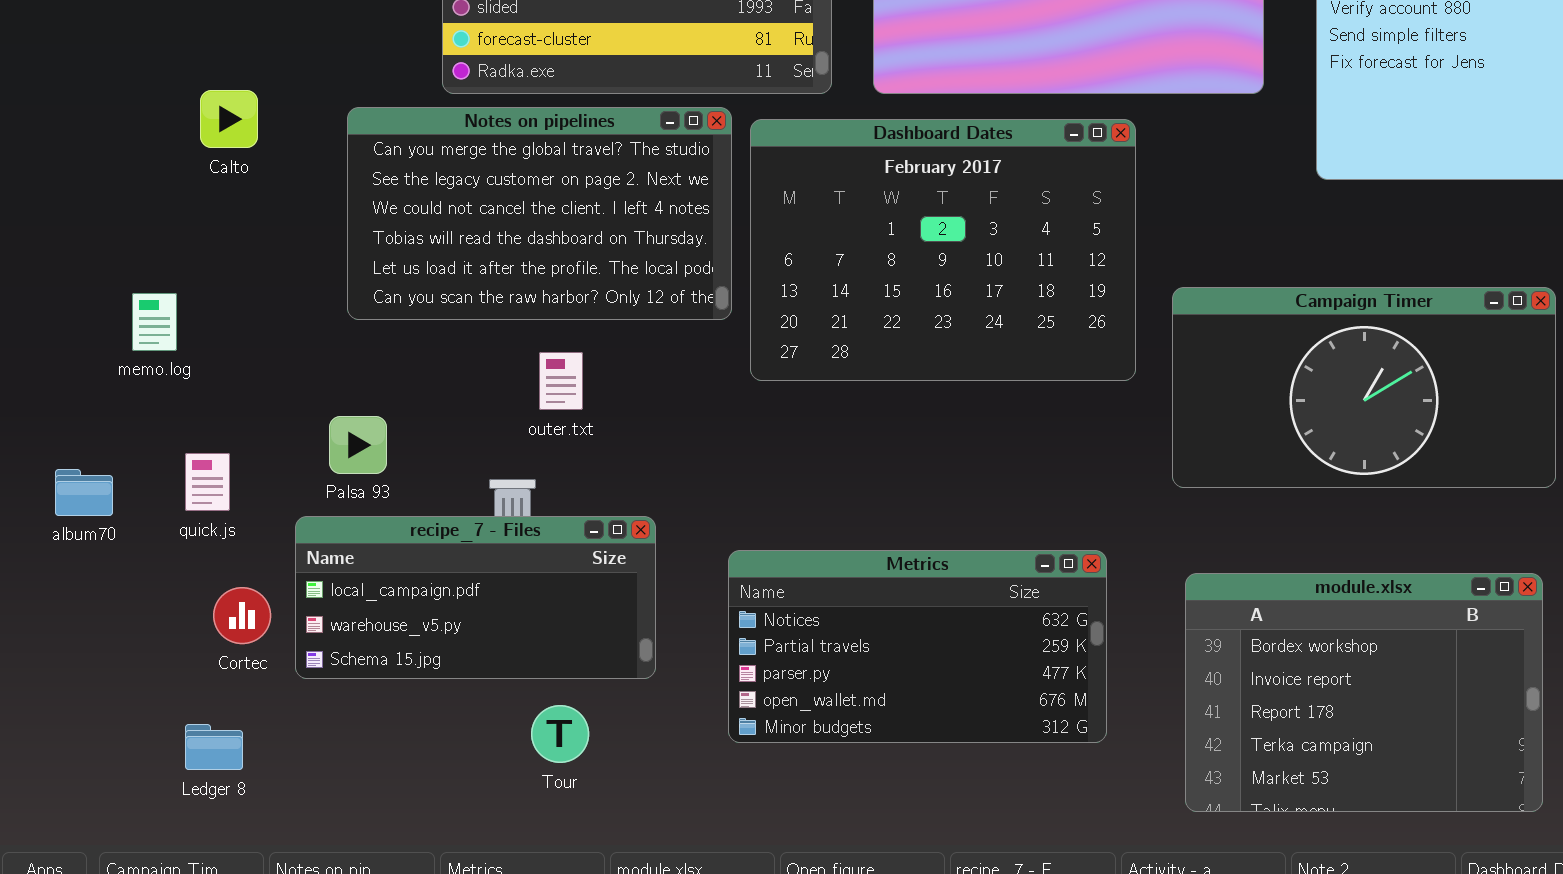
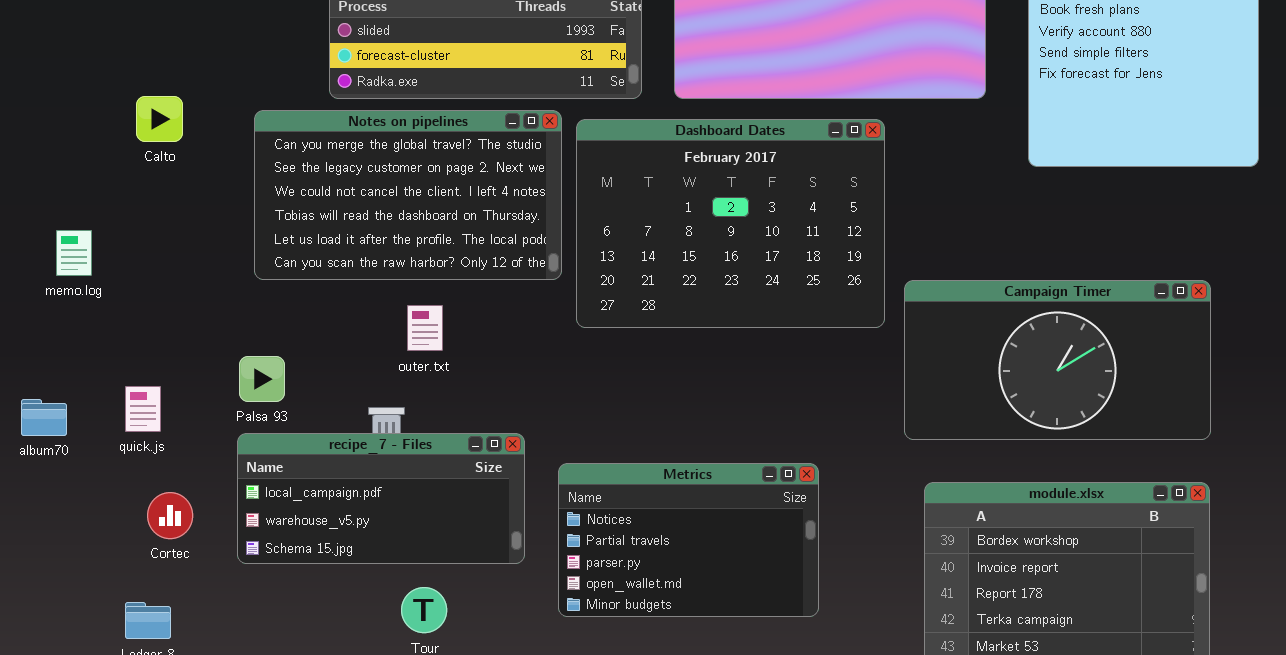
Campaign Timer: [1172,287,1556,488] -> [904,280,1211,440], moved
memo.log: [132,293,177,351] -> [56,230,92,276], moved
recipe_7 - Files: [295,516,656,679] -> [237,433,525,564], moved
Metrics: [728,550,1107,743] -> [558,463,819,617], resized

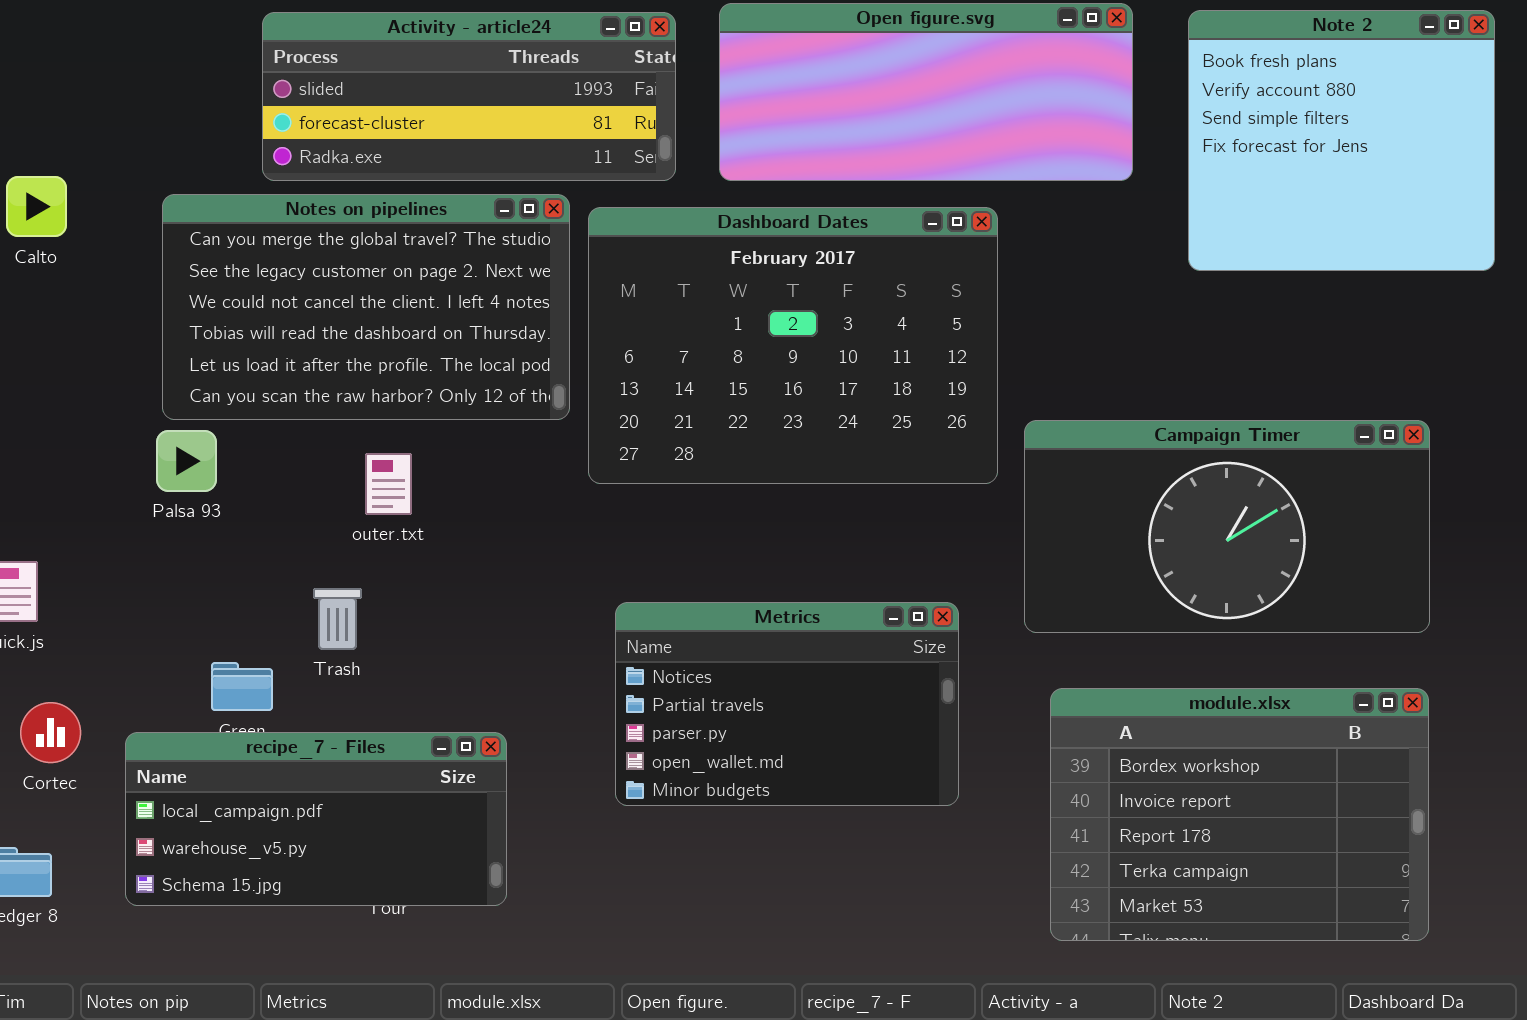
Palsa 93: [239,356,285,402] -> [156,430,217,492], moved
recipe_7 - Files: [237,433,525,564] -> [125,732,507,906], moved
Metrics: [558,463,819,617] -> [615,602,959,806], moved

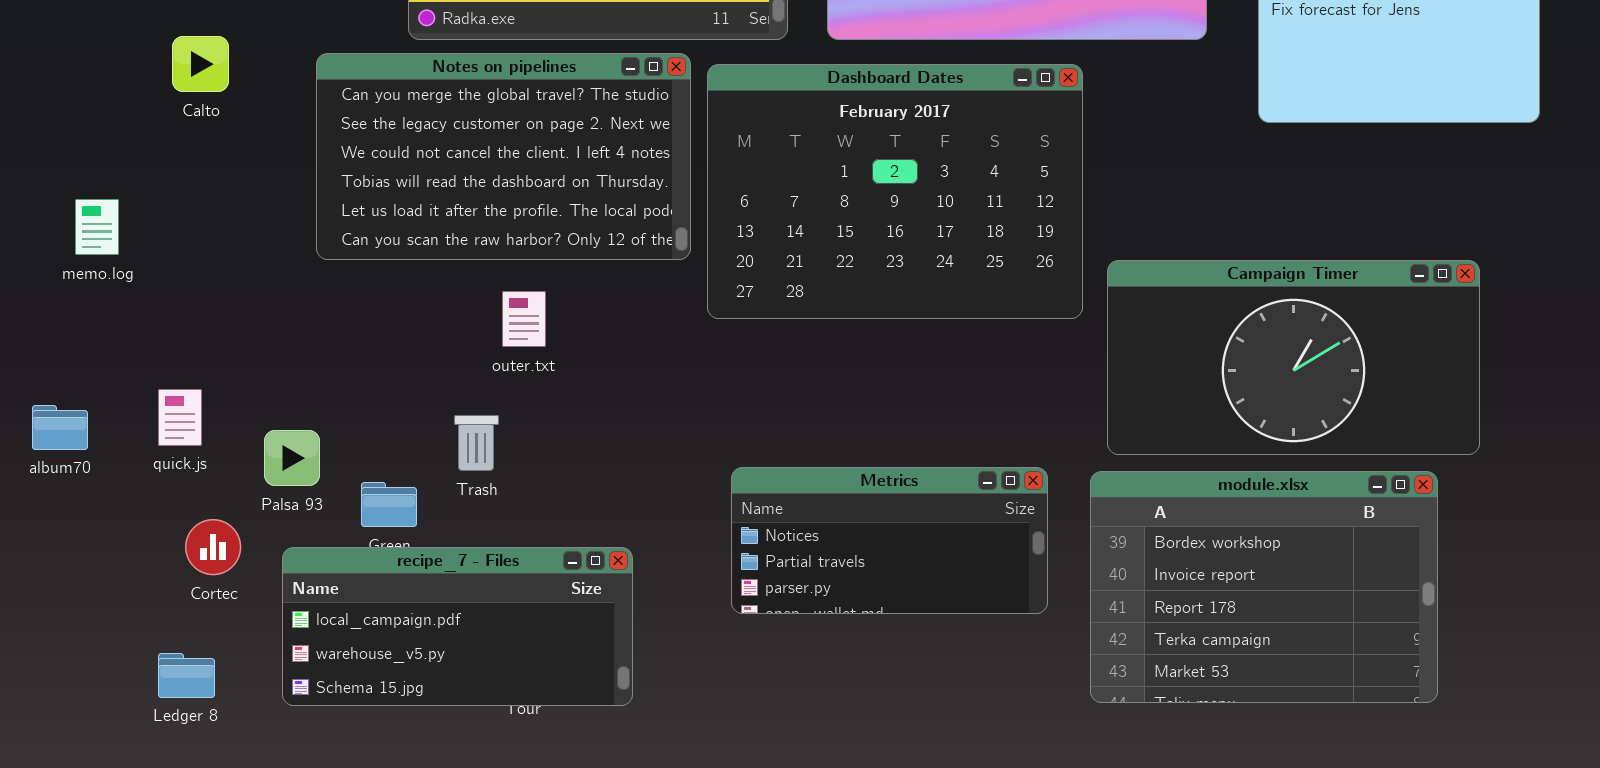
Palsa 93: [156,430,217,492] -> [264,430,320,486], moved
Metrics: [615,602,959,806] -> [731,467,1048,614], resized
module.xlsx: [1050,688,1429,941] -> [1090,471,1438,703], moved

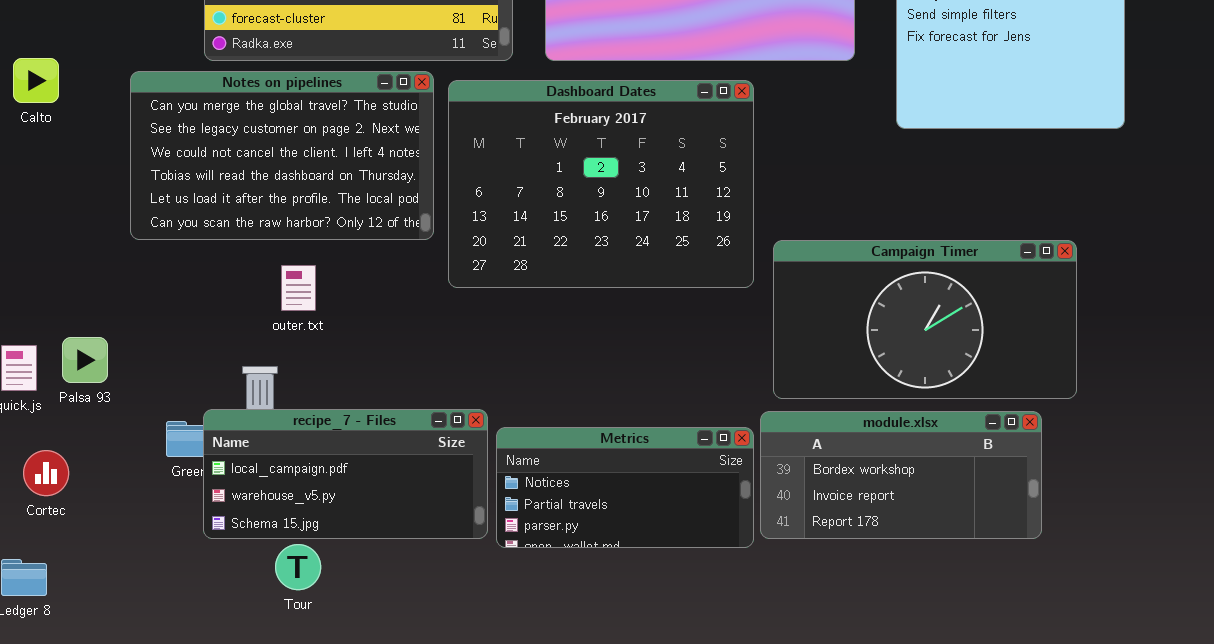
Palsa 93: [264,430,320,486] -> [62,337,108,383], moved
Metrics: [731,467,1048,614] -> [496,427,754,548], moved
module.xlsx: [1090,471,1438,703] -> [760,411,1042,539], resized
recipe_7 - Files: [282,547,633,706] -> [203,409,488,539], moved

